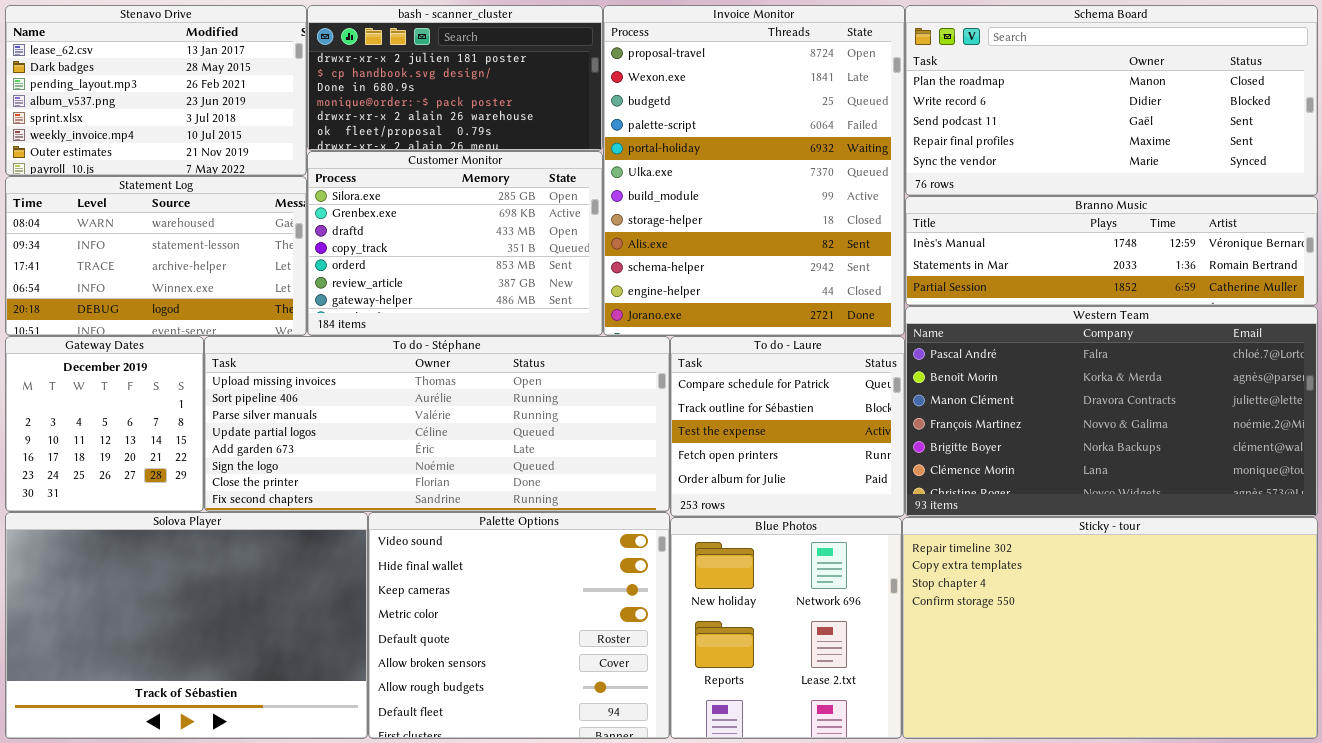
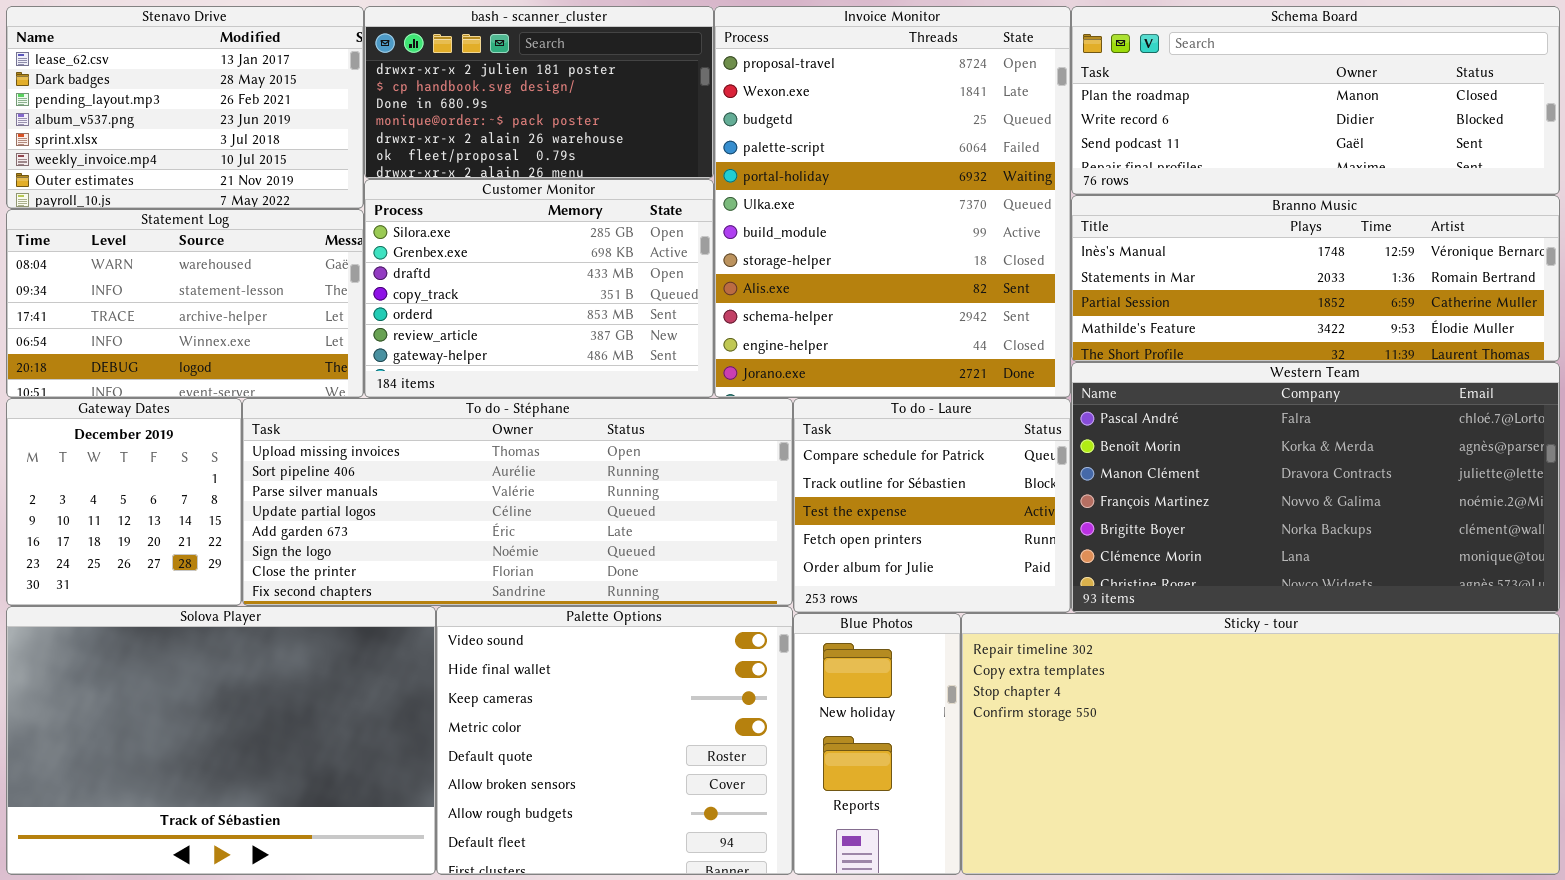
Schema Board: [905,5,1318,196] -> [1071,6,1560,195], resized
Branno Music: [905,196,1318,306] -> [1071,195,1560,362], resized
Blue Photos: [670,517,902,739] -> [793,613,961,875], resized
Sticky - tour: [902,517,1318,739] -> [961,613,1560,875], resized

